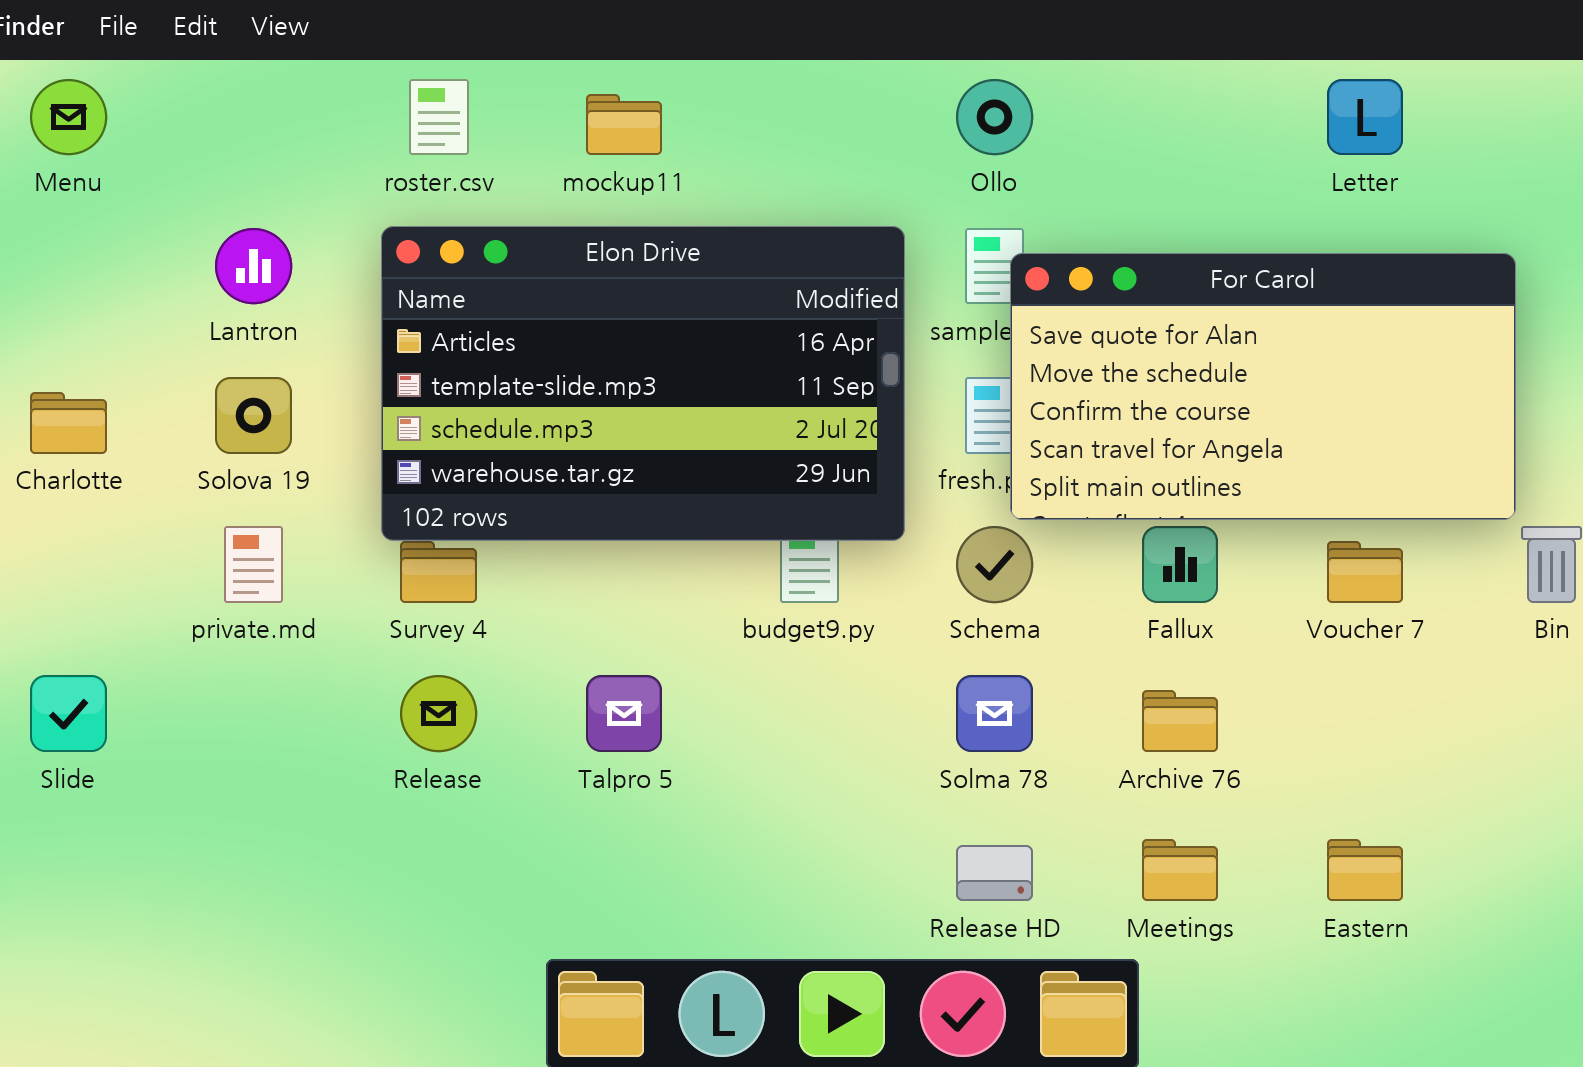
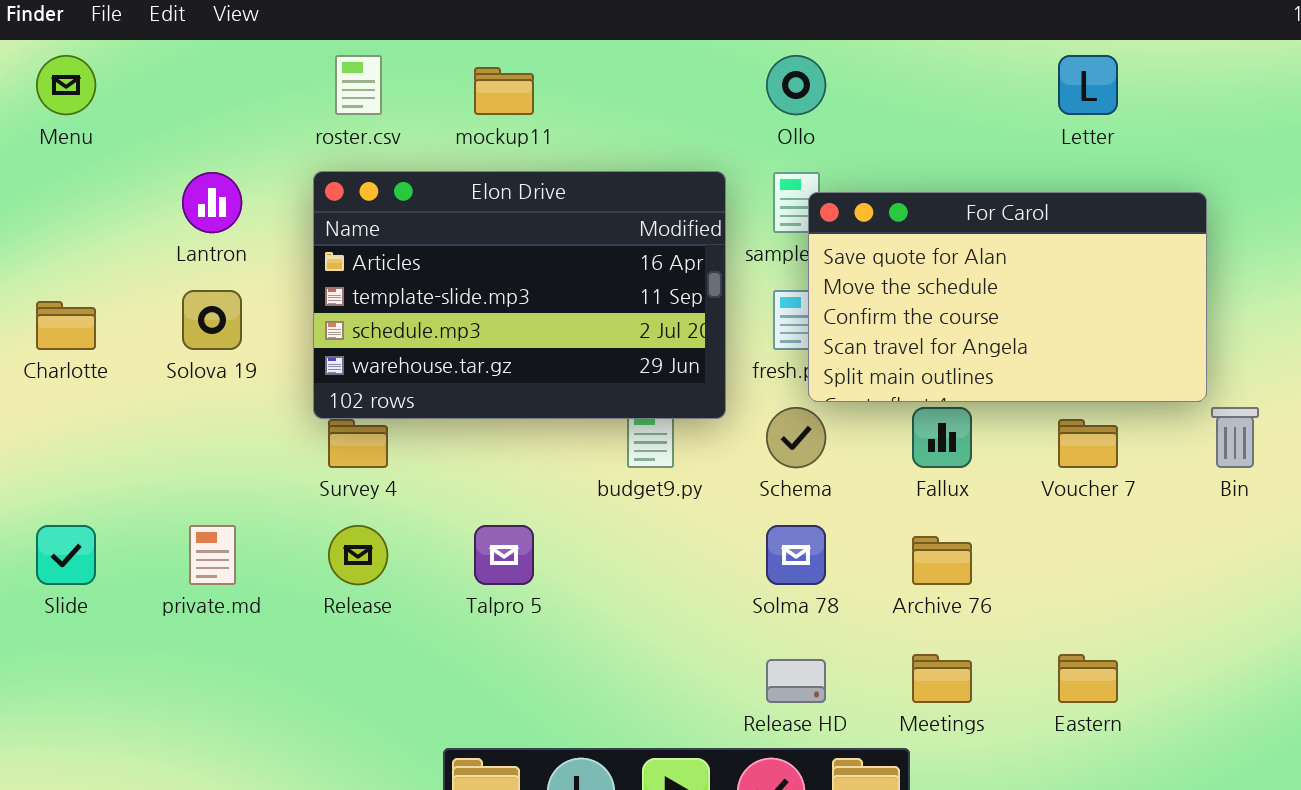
private.md: [224,526,283,603] -> [189,525,236,585], moved

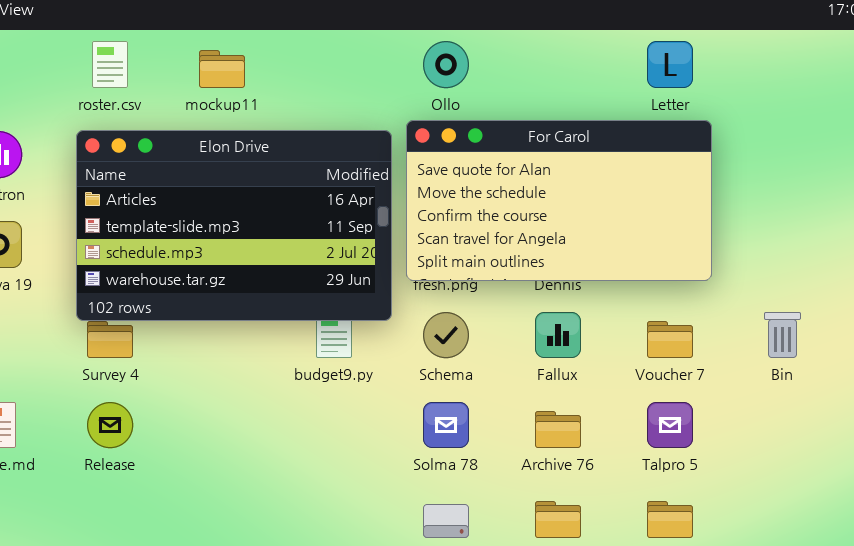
For Carol: [808,192,1207,402] -> [406,120,712,281], moved
Talpro 5: [474,525,534,585] -> [647,402,693,448], moved

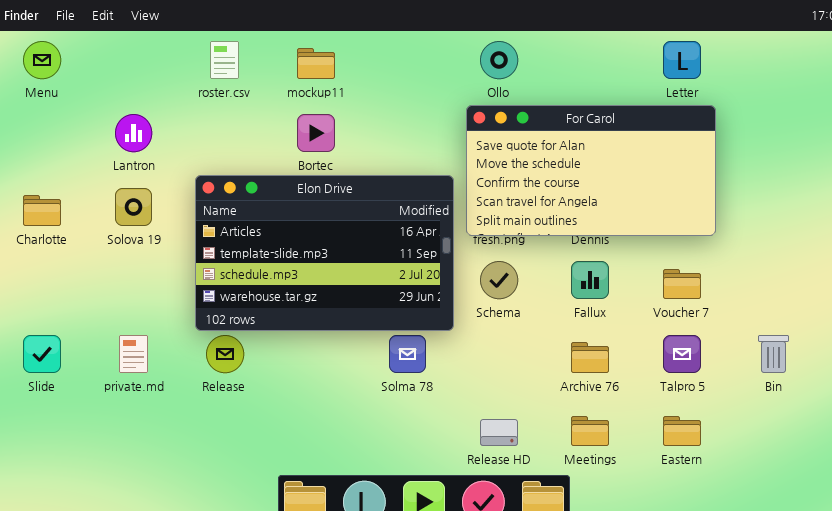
Elon Drive: [76,130,392,321] -> [195,175,454,331], moved
Bin: [764,312,801,358] -> [758,335,789,373], moved
Solma 78: [423,402,469,448] -> [389,335,426,373], moved

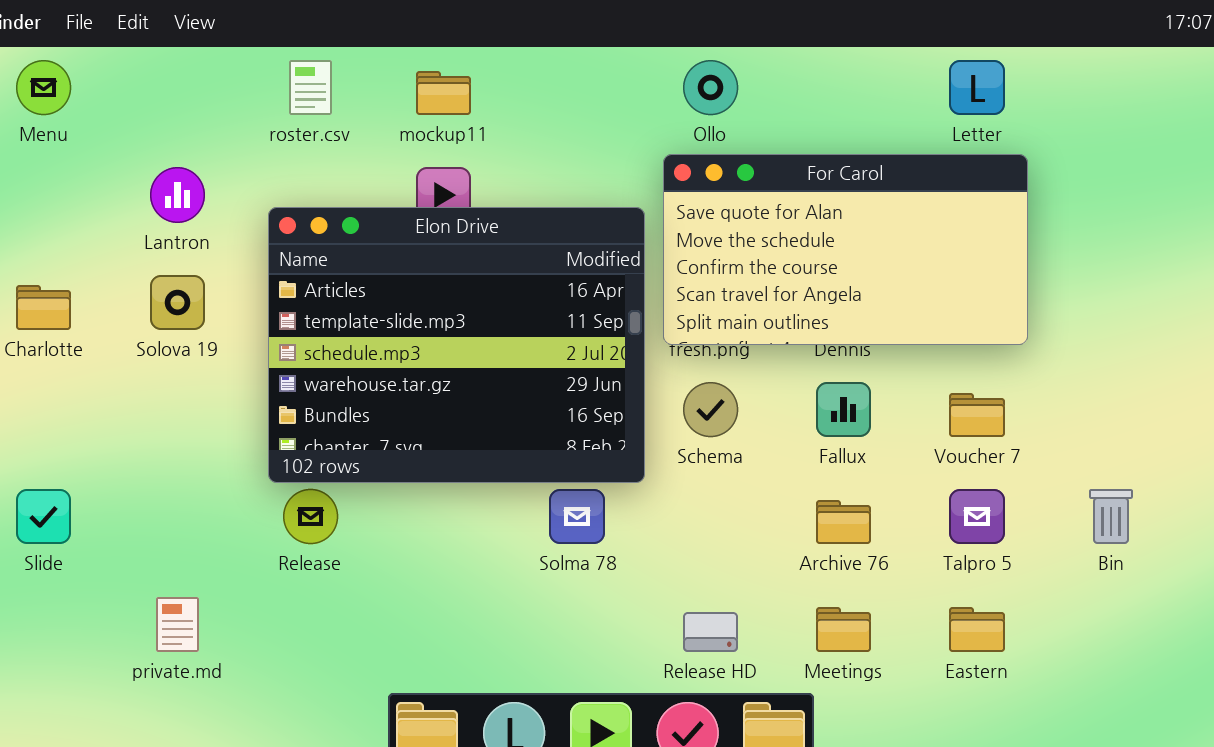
Elon Drive: [195,175,454,331] -> [268,207,645,483], resized
private.md: [119,335,148,373] -> [156,597,199,652], moved

